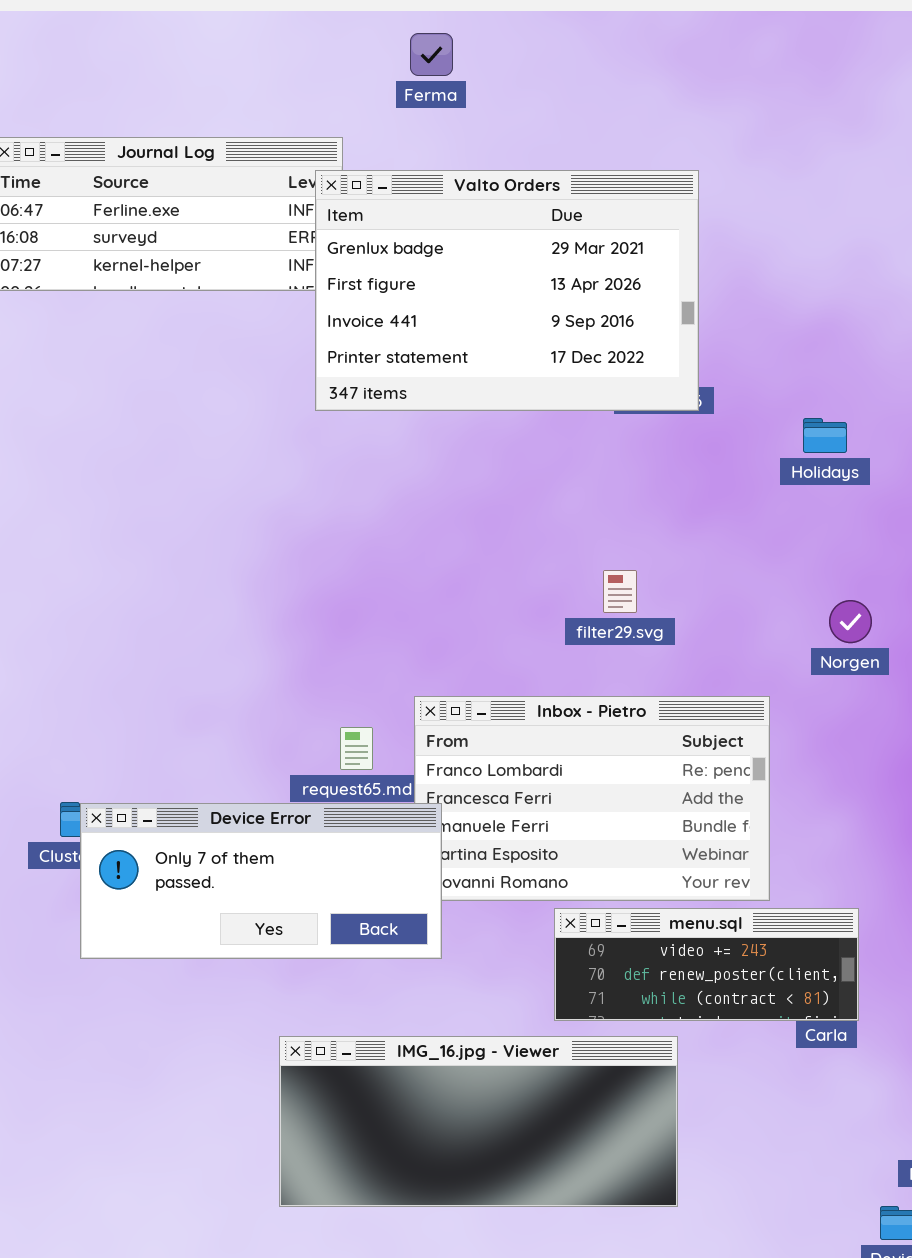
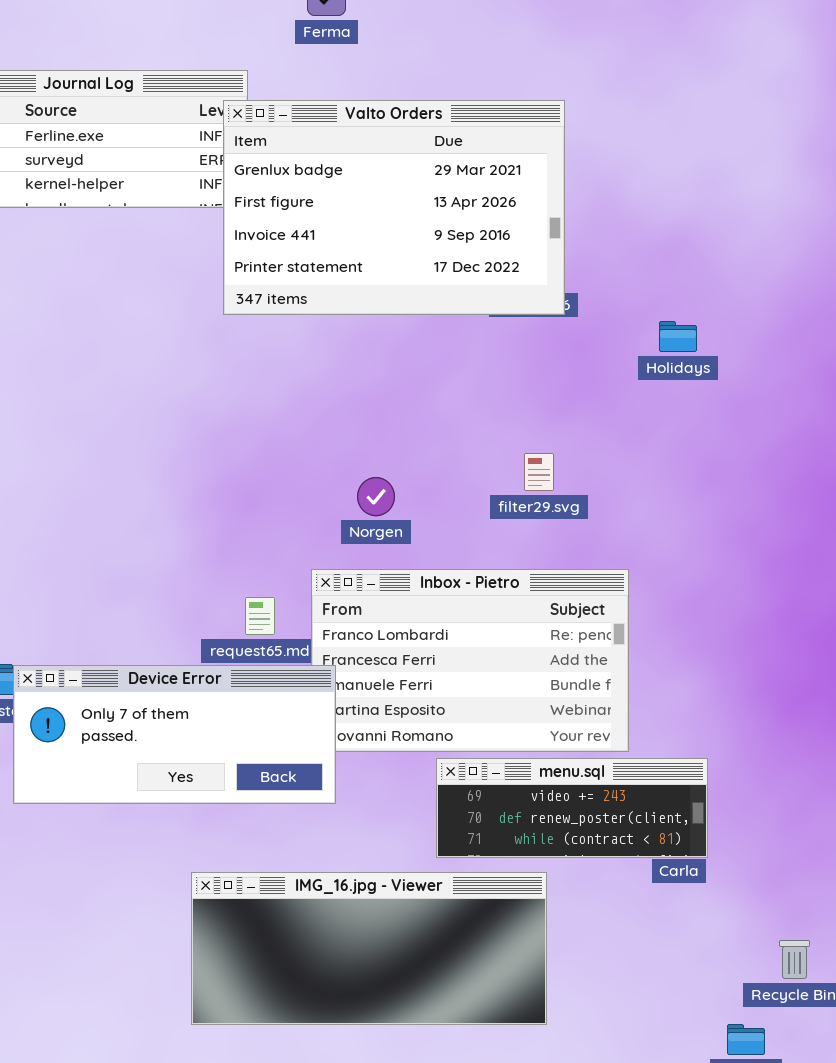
filter29.svg: [603,570,637,613] -> [524,453,554,491], moved
Norgen: [829,600,872,643] -> [357,477,395,516], moved

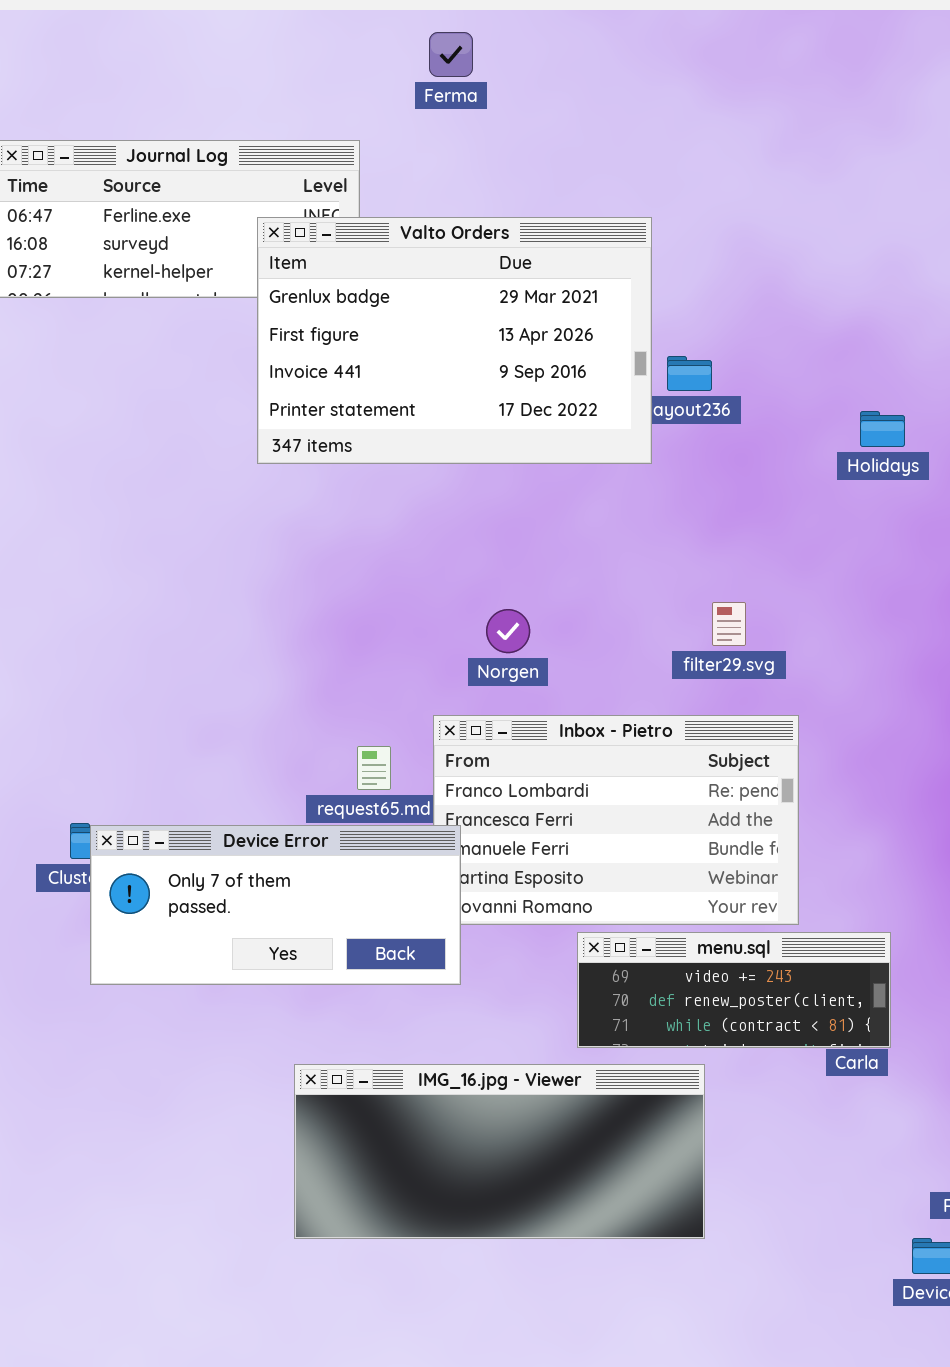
Valto Orders: [223,100,565,315] -> [257,217,652,464], moved
Holidays: [659,321,697,352] -> [860,411,905,447], moved
filter29.svg: [524,453,554,491] -> [712,602,746,646], moved

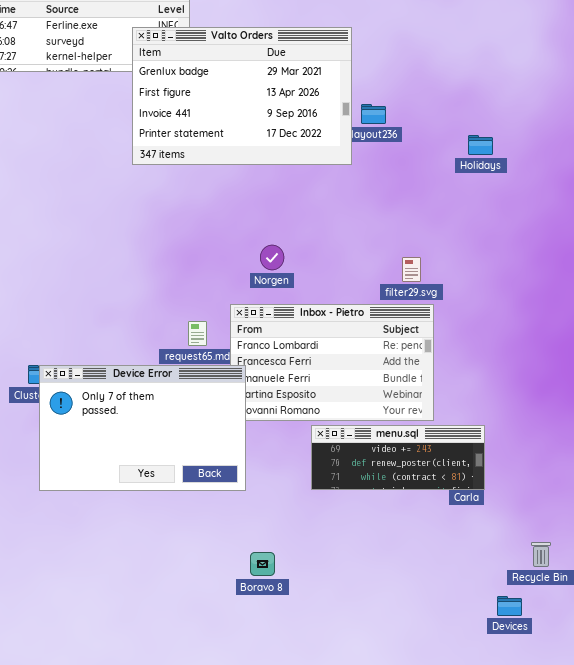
filter29.svg: [712,602,746,646] -> [402,257,421,282], moved
Device Error: [90,825,461,985] -> [39,365,246,491], resized
IMG_16.jpg - Viewer: [294,1064,705,1239] -> none, closed

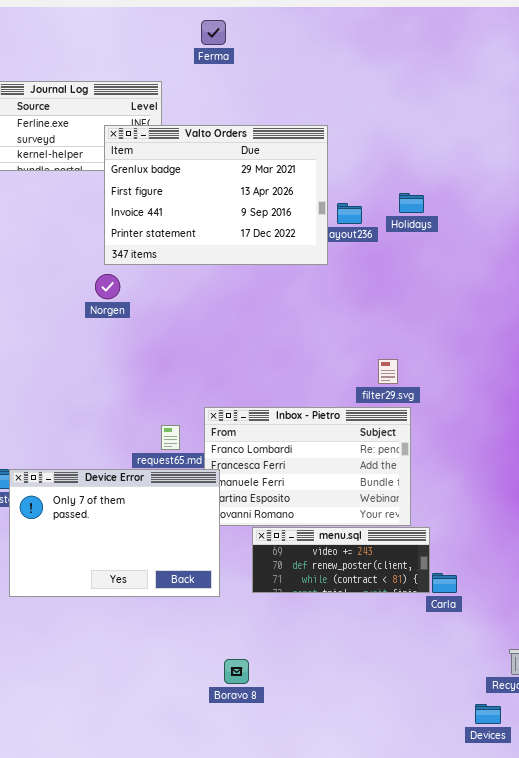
Holidays: [468,135,493,155] -> [399,193,424,213], moved
Norgen: [260,245,284,270] -> [95,274,120,299], moved
menu.sql: [311,425,485,490] -> [252,527,430,593], moved

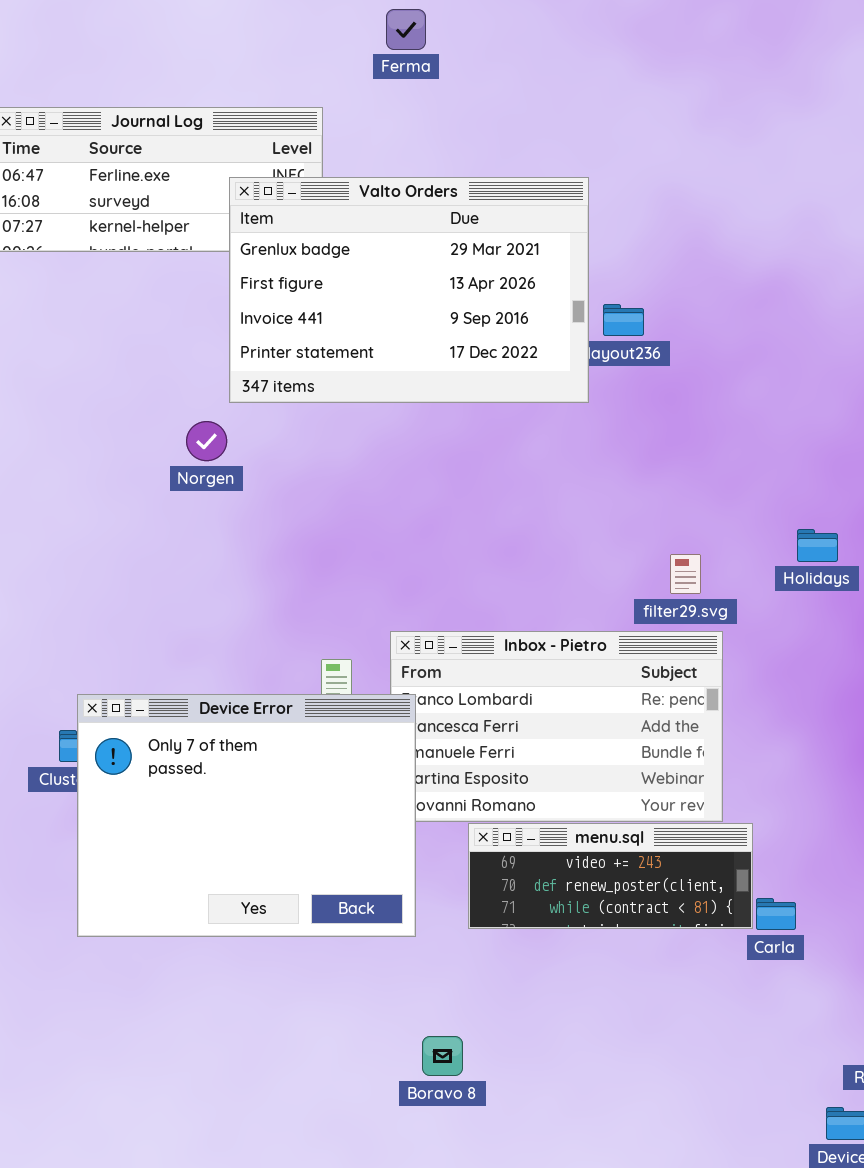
Holidays: [399,193,424,213] -> [797,529,838,562], moved
Norgen: [95,274,120,299] -> [186,421,227,461], moved
Device Error: [9,469,220,597] -> [77,694,416,937], resized

